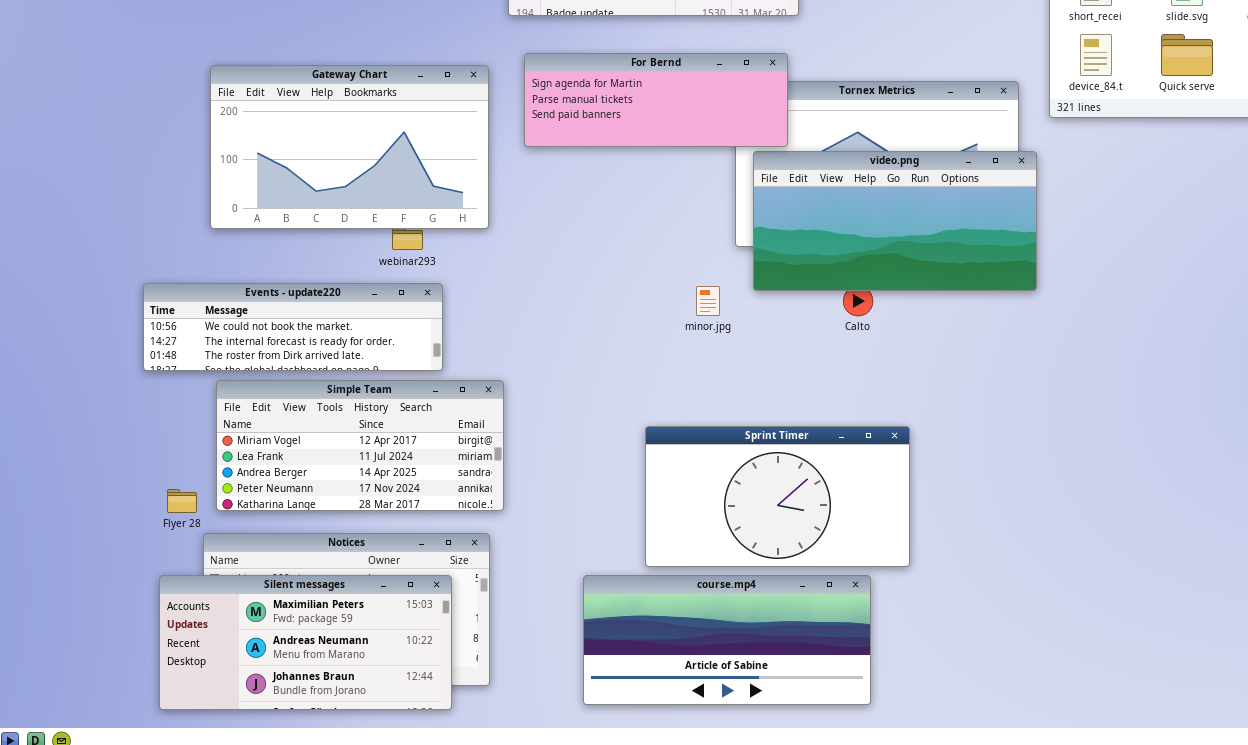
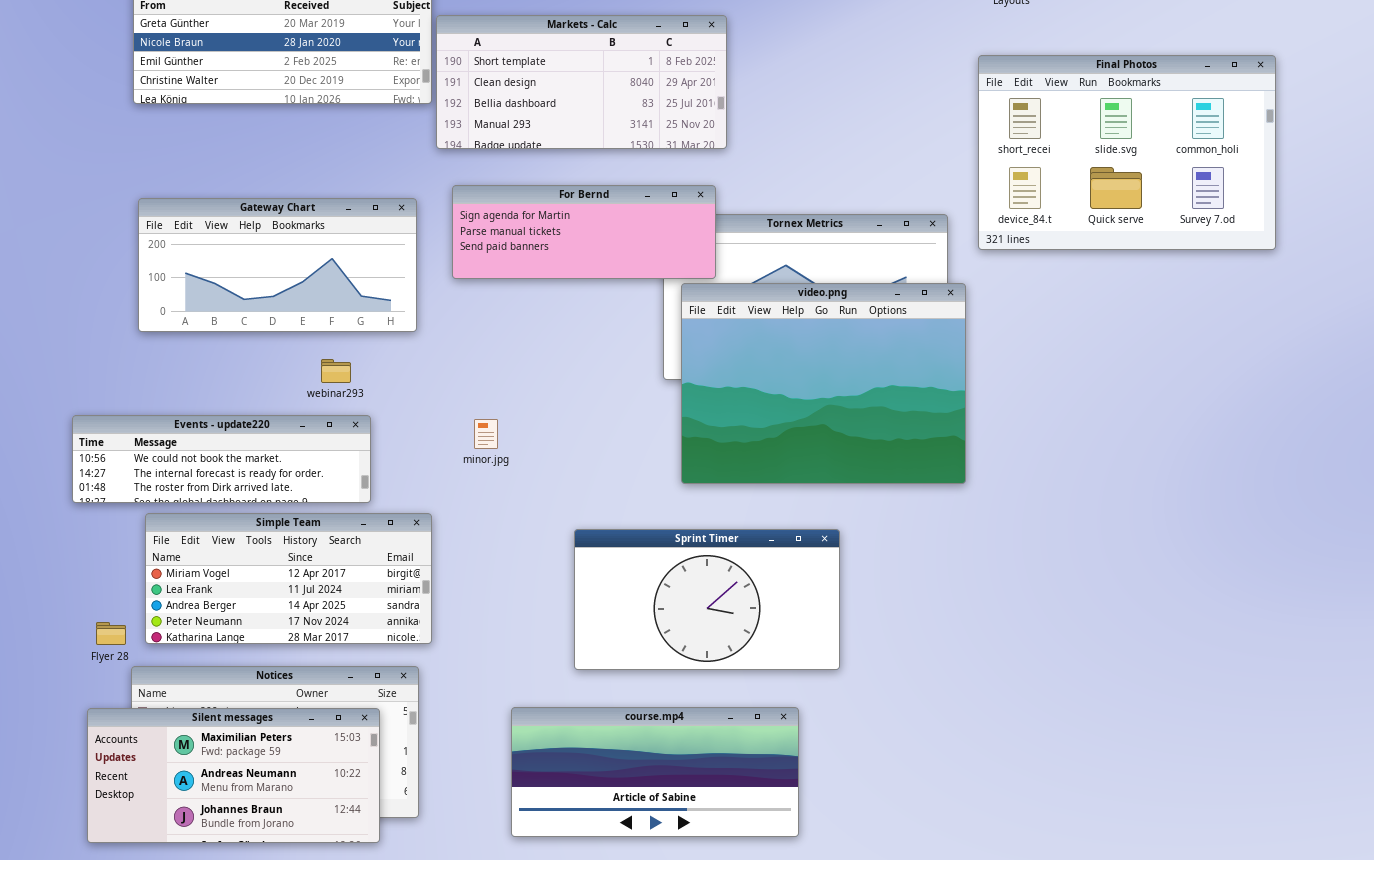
Gateway Chart: [210,65,489,229] -> [138,198,417,332], resized
video.png: [753,151,1037,291] -> [681,283,966,484], resized
minor.jpg: [696,286,720,316] -> [474,419,498,449], moved
Sprint Timer: [645,426,910,567] -> [574,529,840,670], moved

